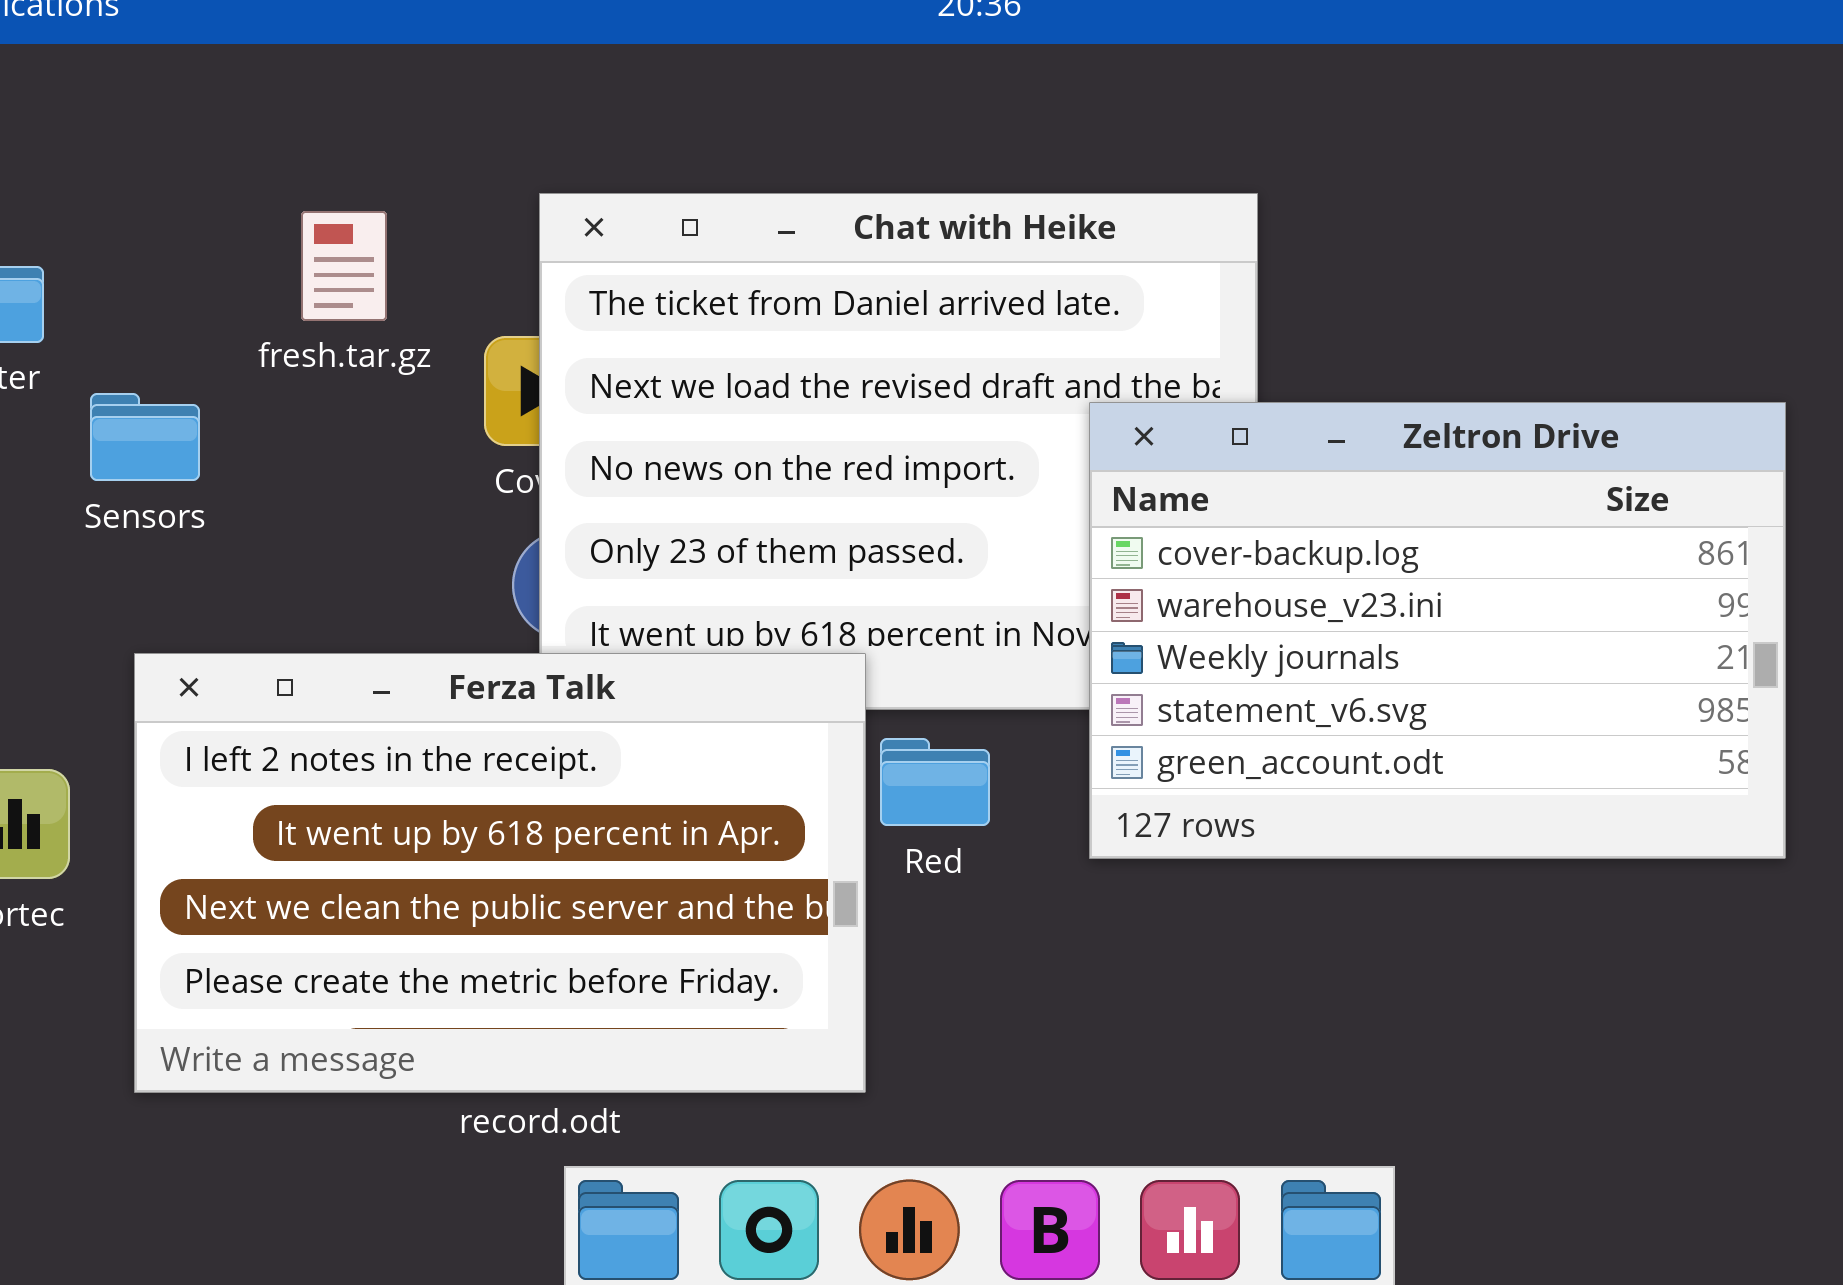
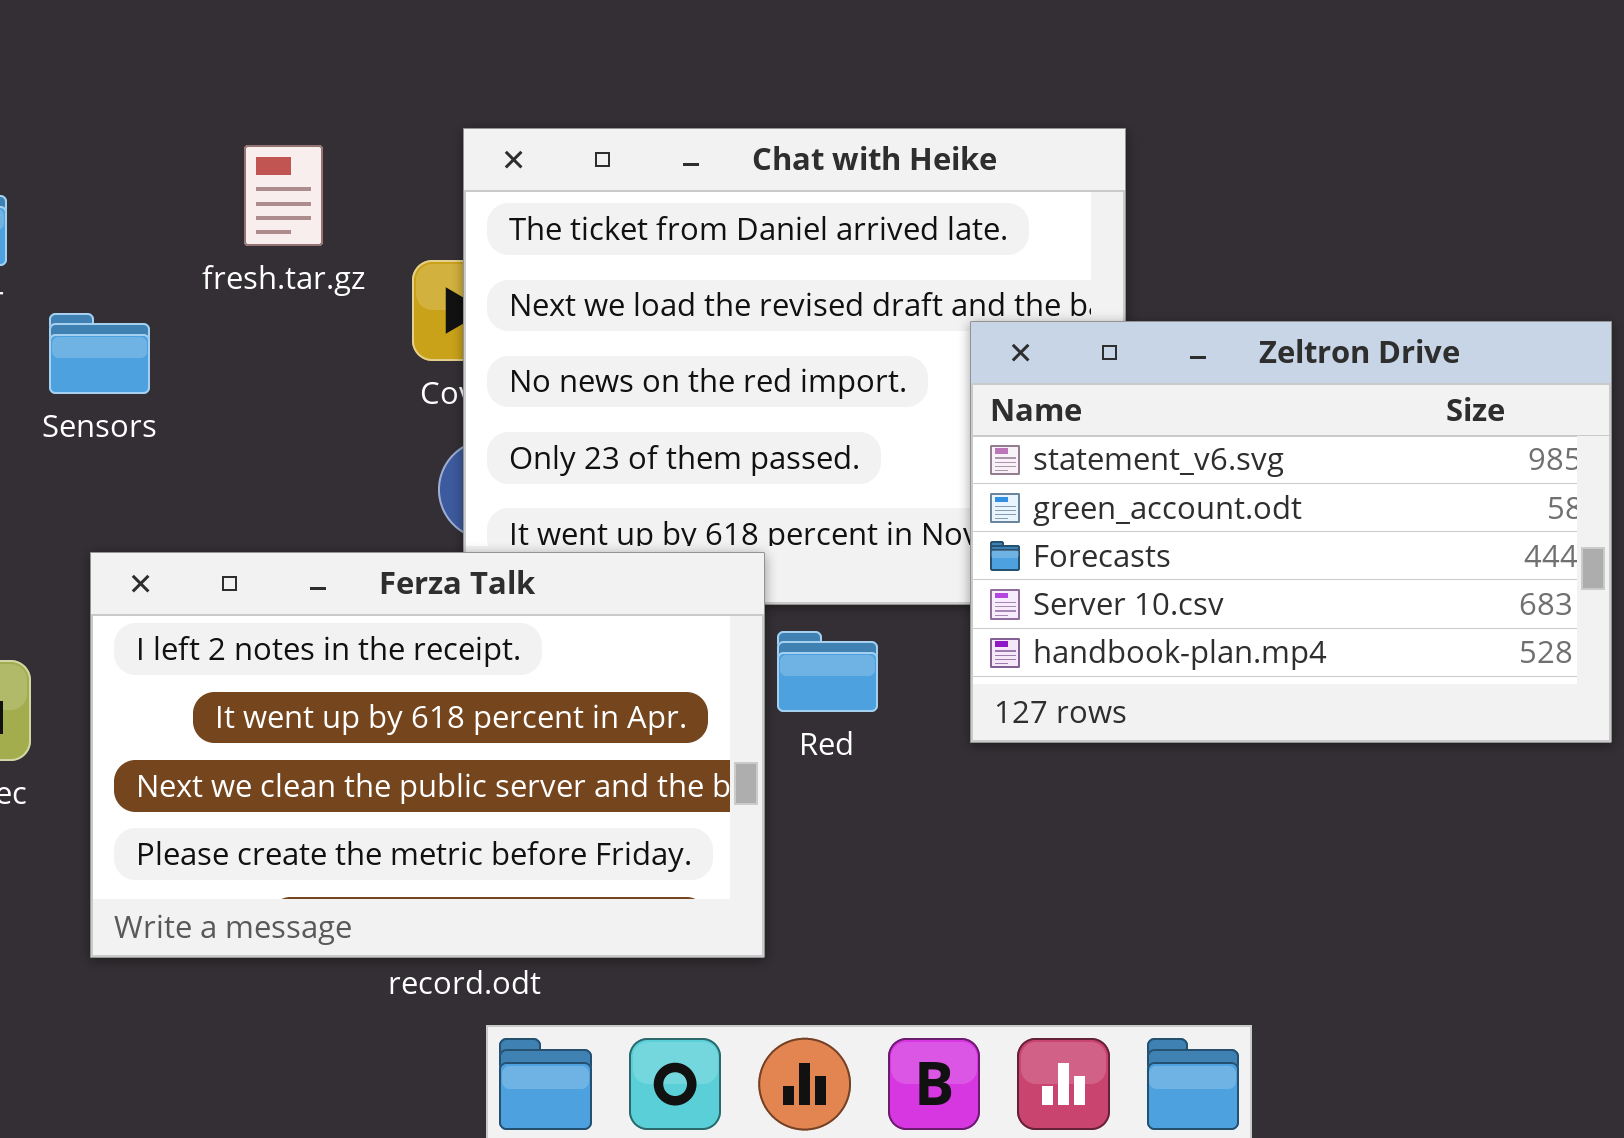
Zeltron Drive: [1089,402,1786,859] -> [970,321,1612,743], scrolled down 3 rows

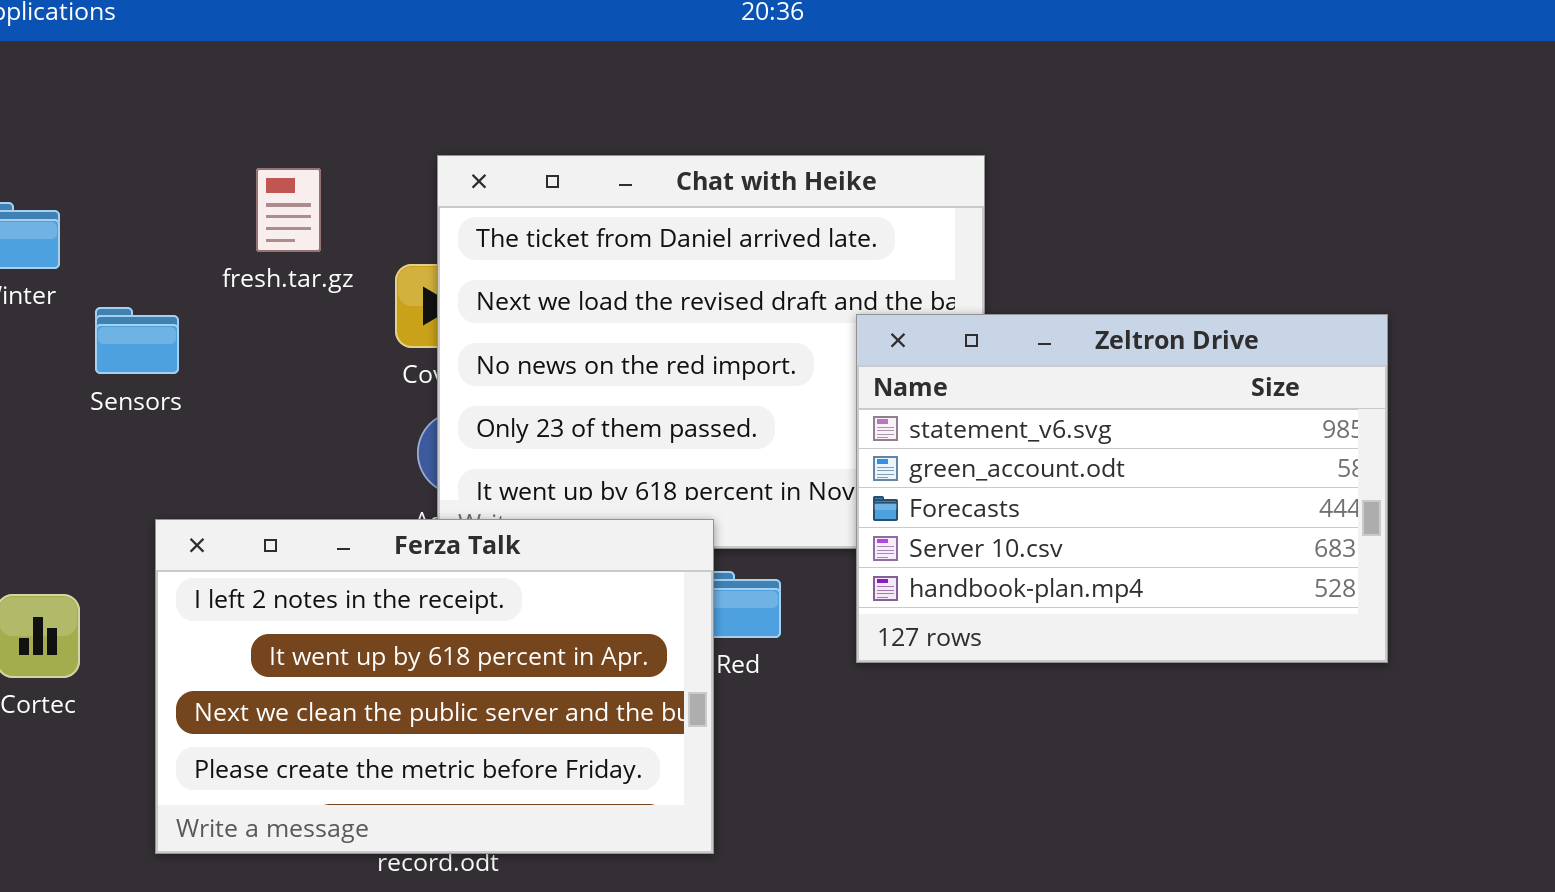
Ferza Talk: [90,552,765,958] -> [155,519,714,854], moved

